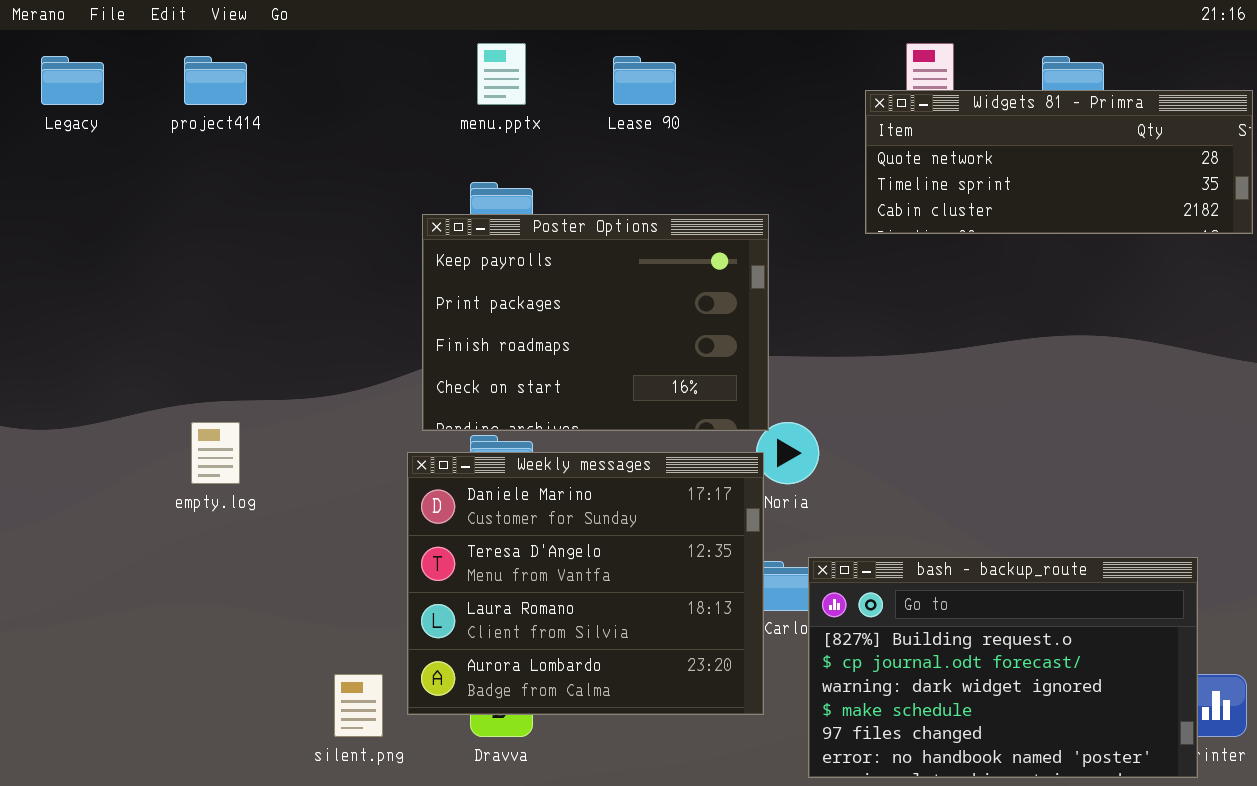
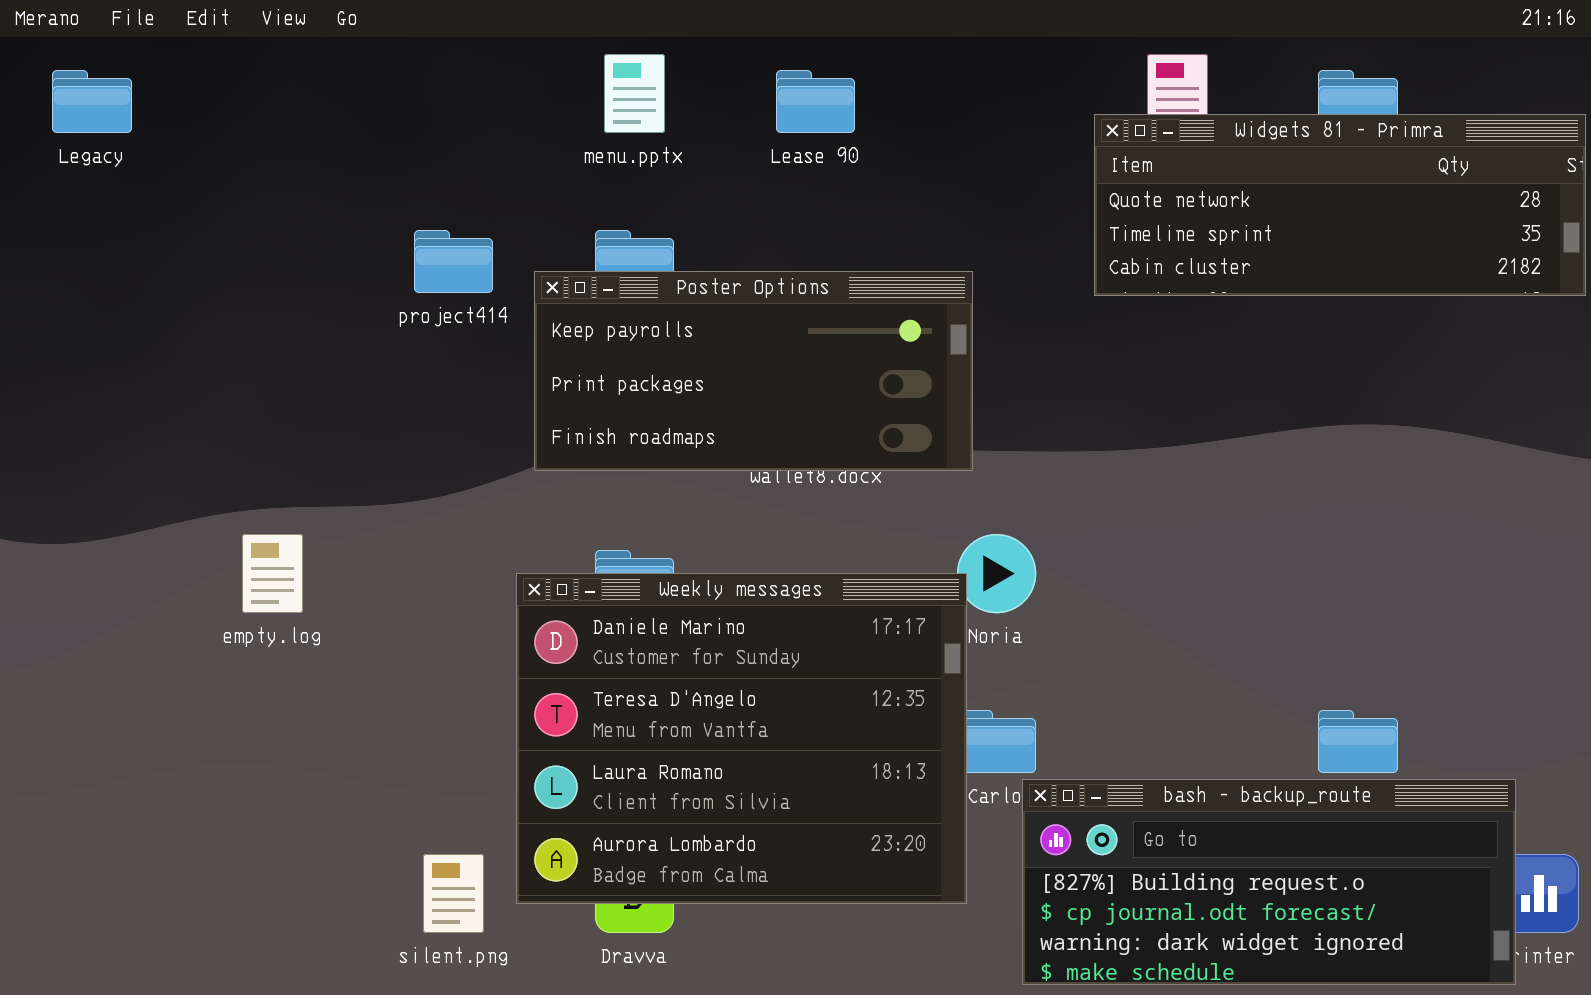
project414: [184,56,247,105] -> [414,230,493,293], moved
Poster Options: [422,214,769,431] -> [534,271,973,471], resized
bash - backup_route: [808,557,1198,778] -> [1022,779,1516,985], resized

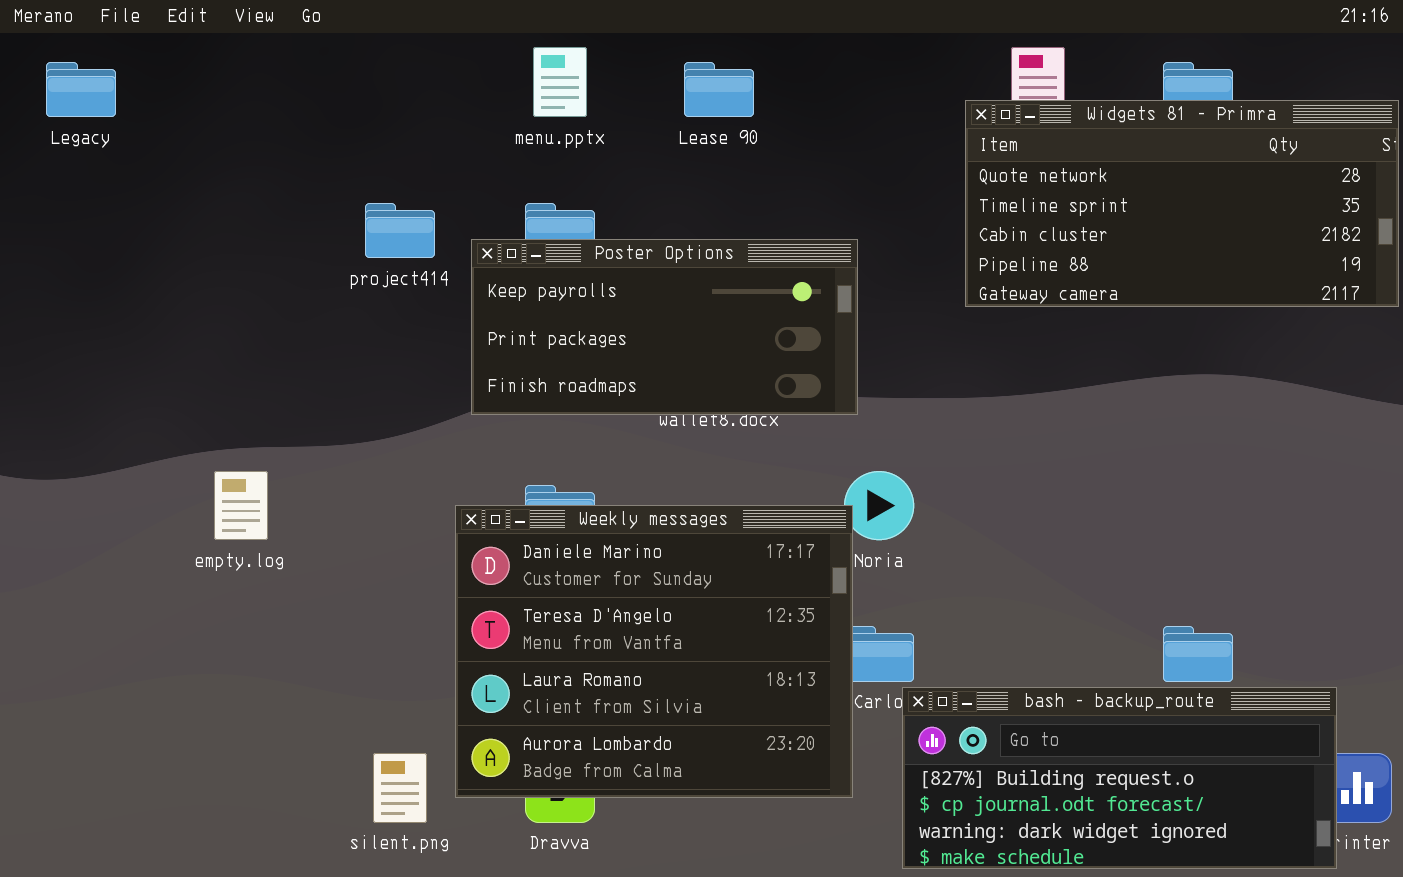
Widgets 81 - Primra: [1094,114,1586,296] -> [965,100,1399,307], resized

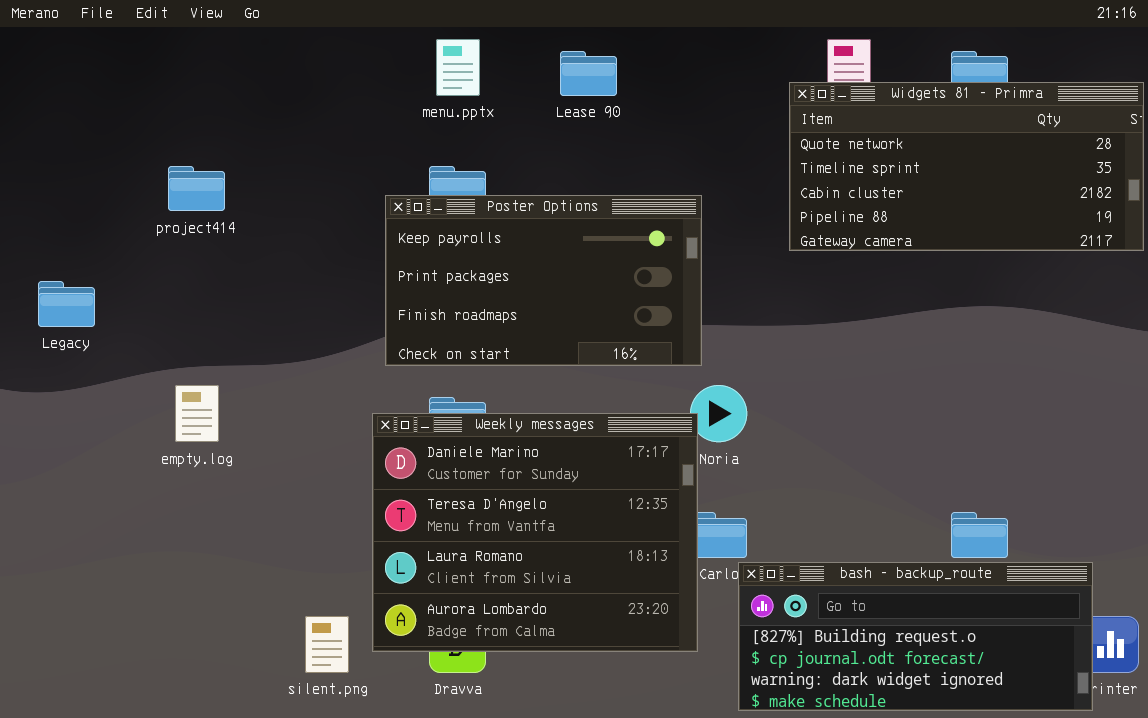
Legacy: [46,62,116,117] -> [38,281,95,327], moved
project414: [365,203,435,258] -> [168,166,225,211], moved
Poster Options: [471,239,858,415] -> [385,195,702,366], resized

